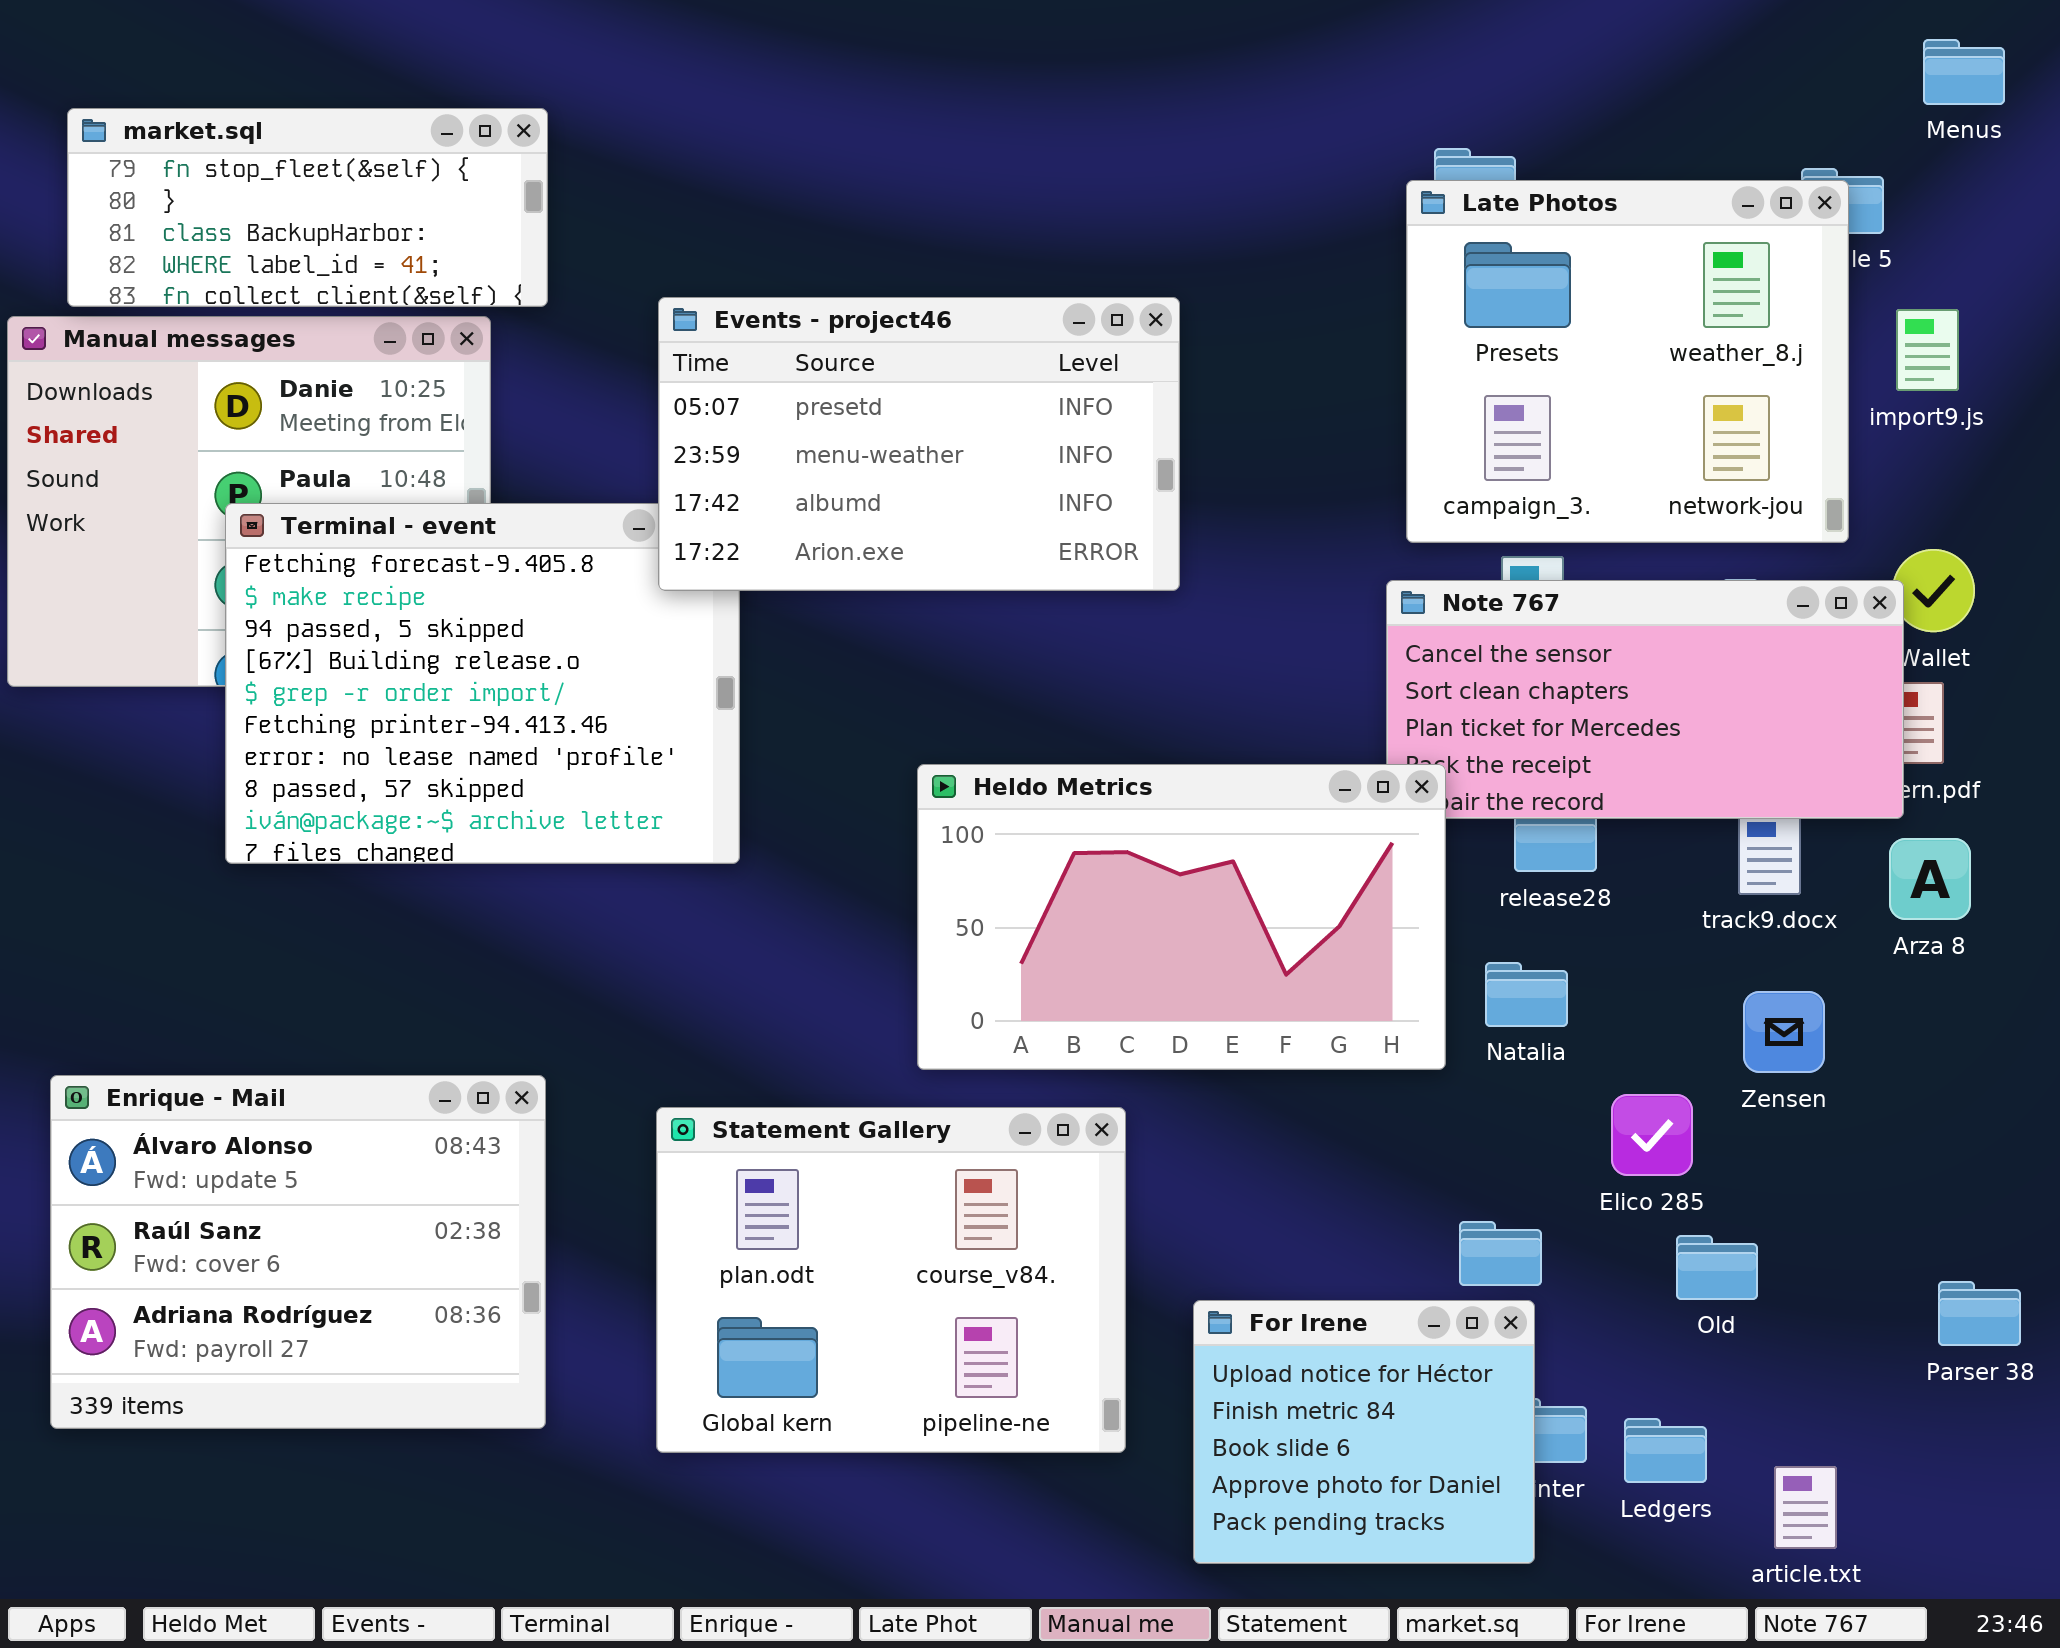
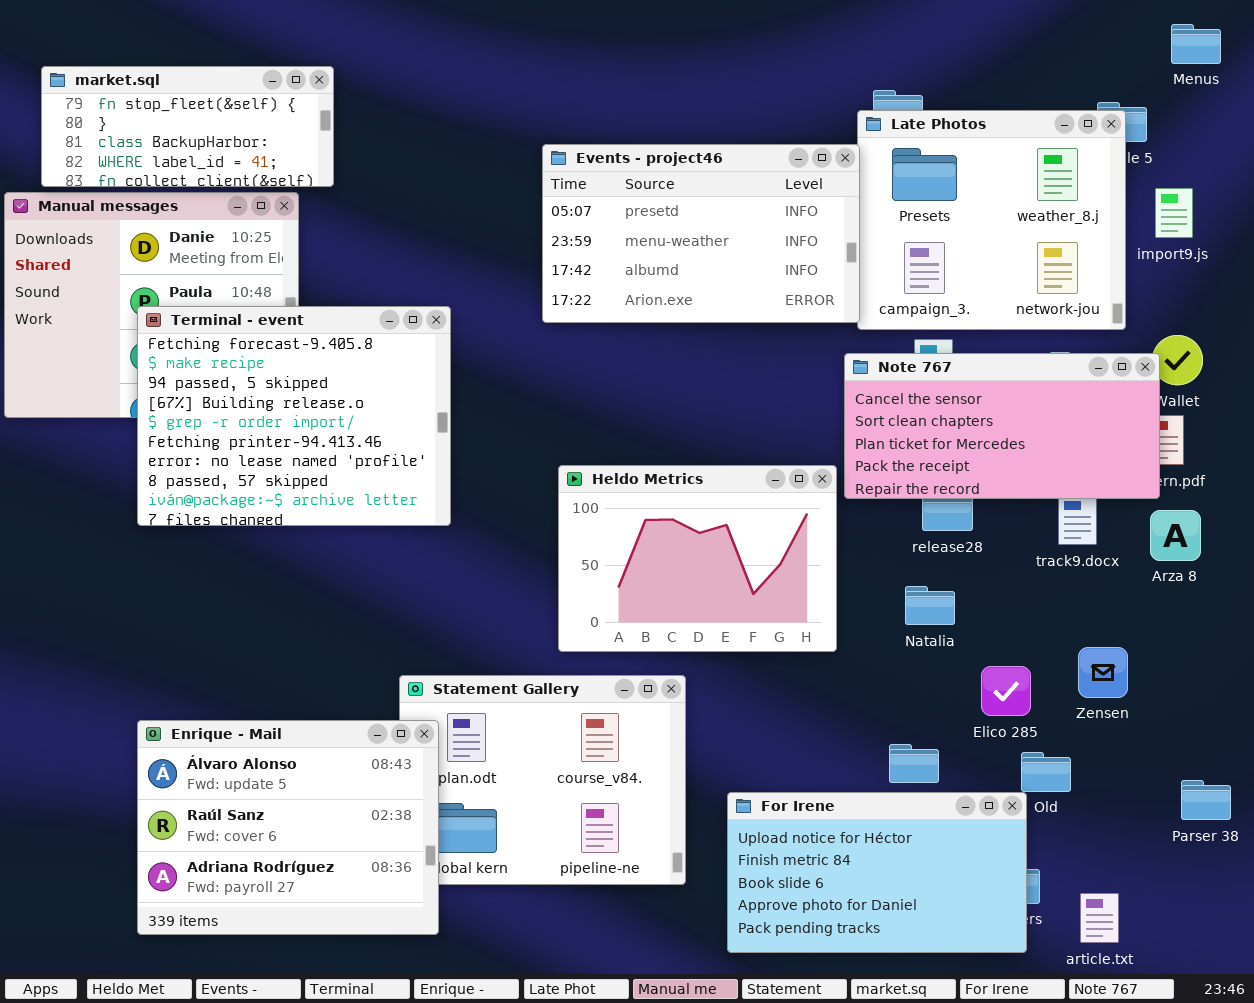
Events - project46: [658,297,1180,591] -> [542,144,860,323], moved
Heldo Metrics: [917,764,1446,1070] -> [558,465,837,652], resized
Zensen: [1743,991,1825,1073] -> [1078,647,1128,698], moved
Enrique - Mail: [50,1075,546,1429] -> [137,720,439,935], moved
For Irene: [1193,1300,1535,1564] -> [727,792,1027,953], resized

